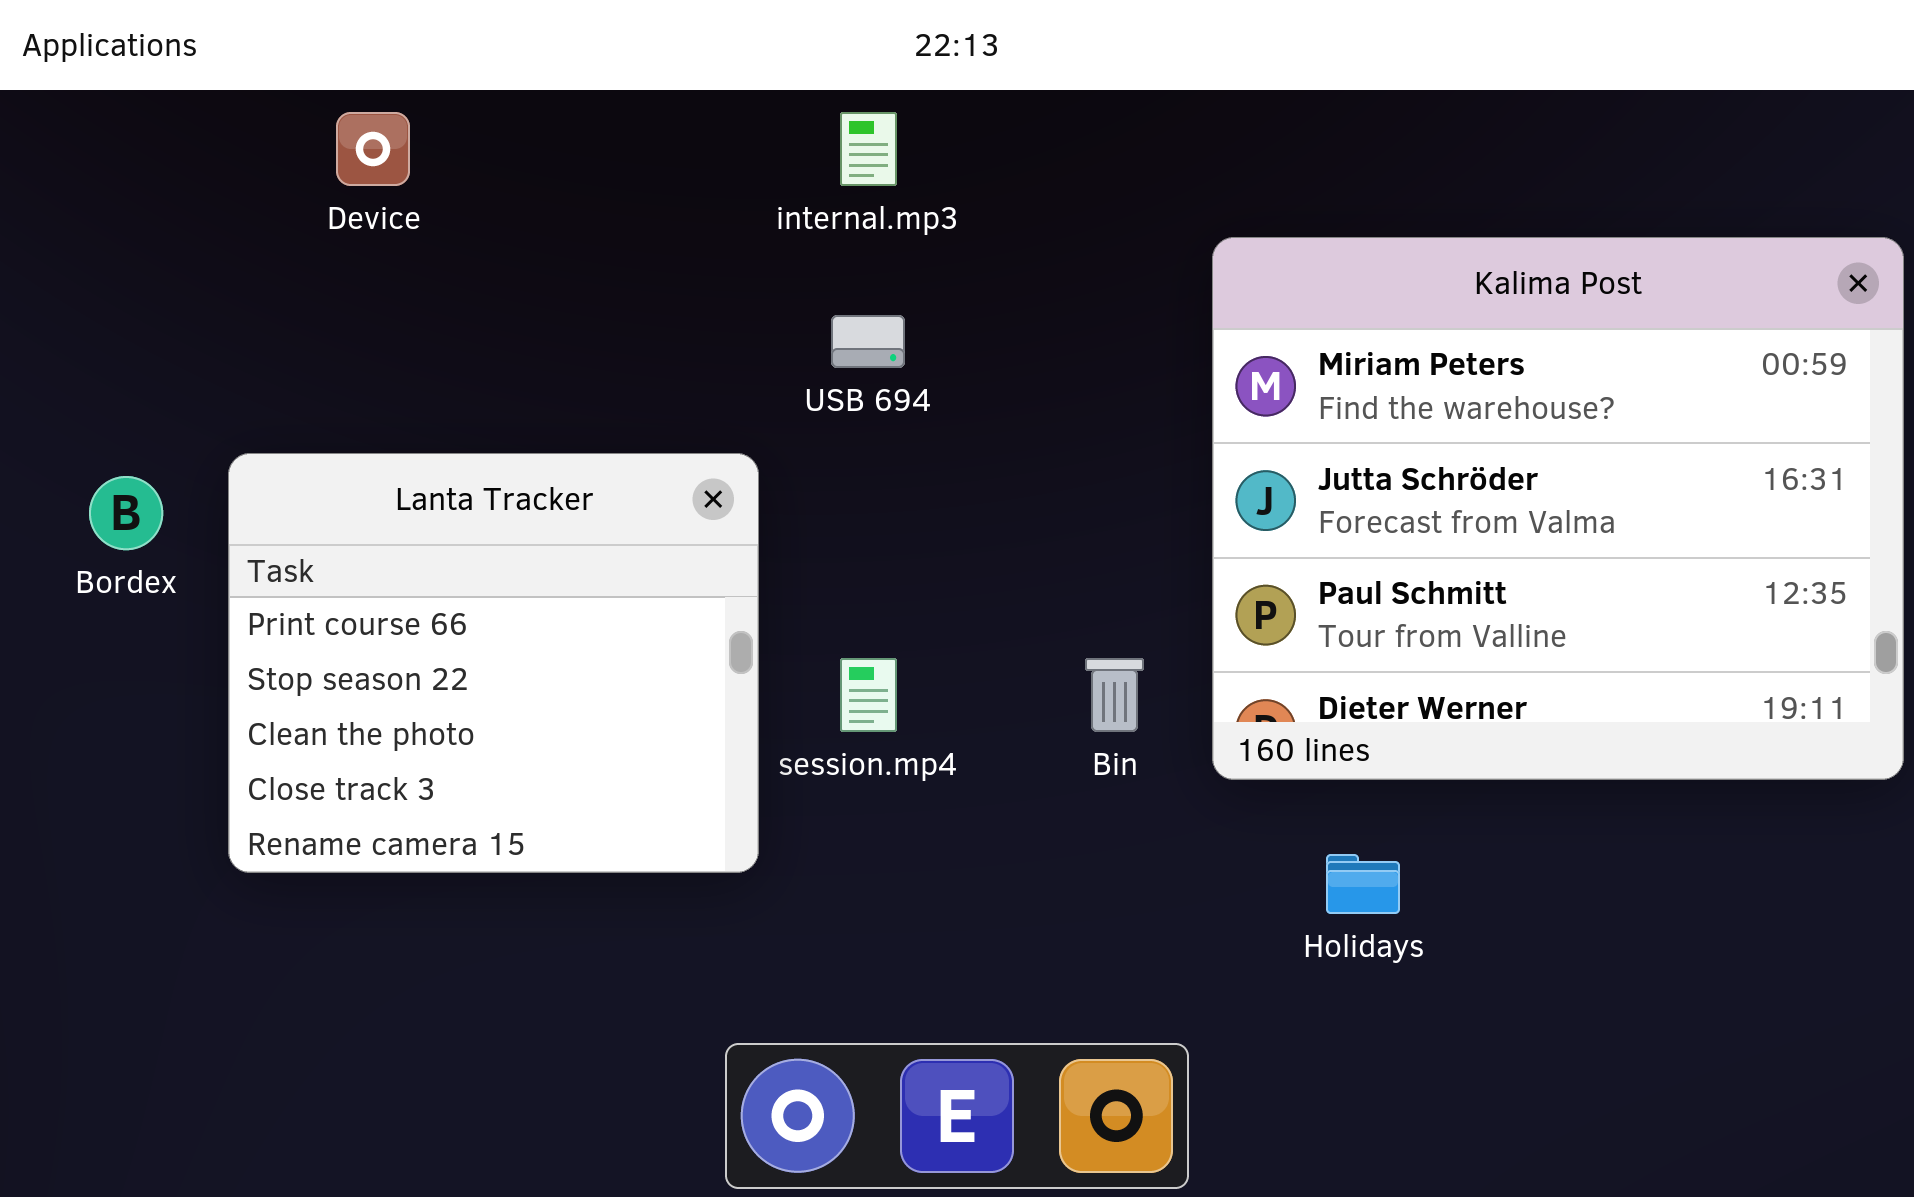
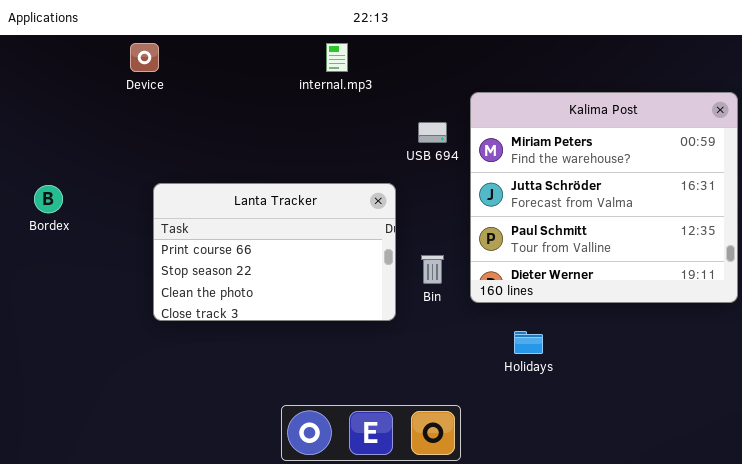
USB 694: [831,315,905,368] -> [418,122,447,143], moved
Lanta Tracker: [228,453,759,873] -> [153,183,396,321], moved, resized

